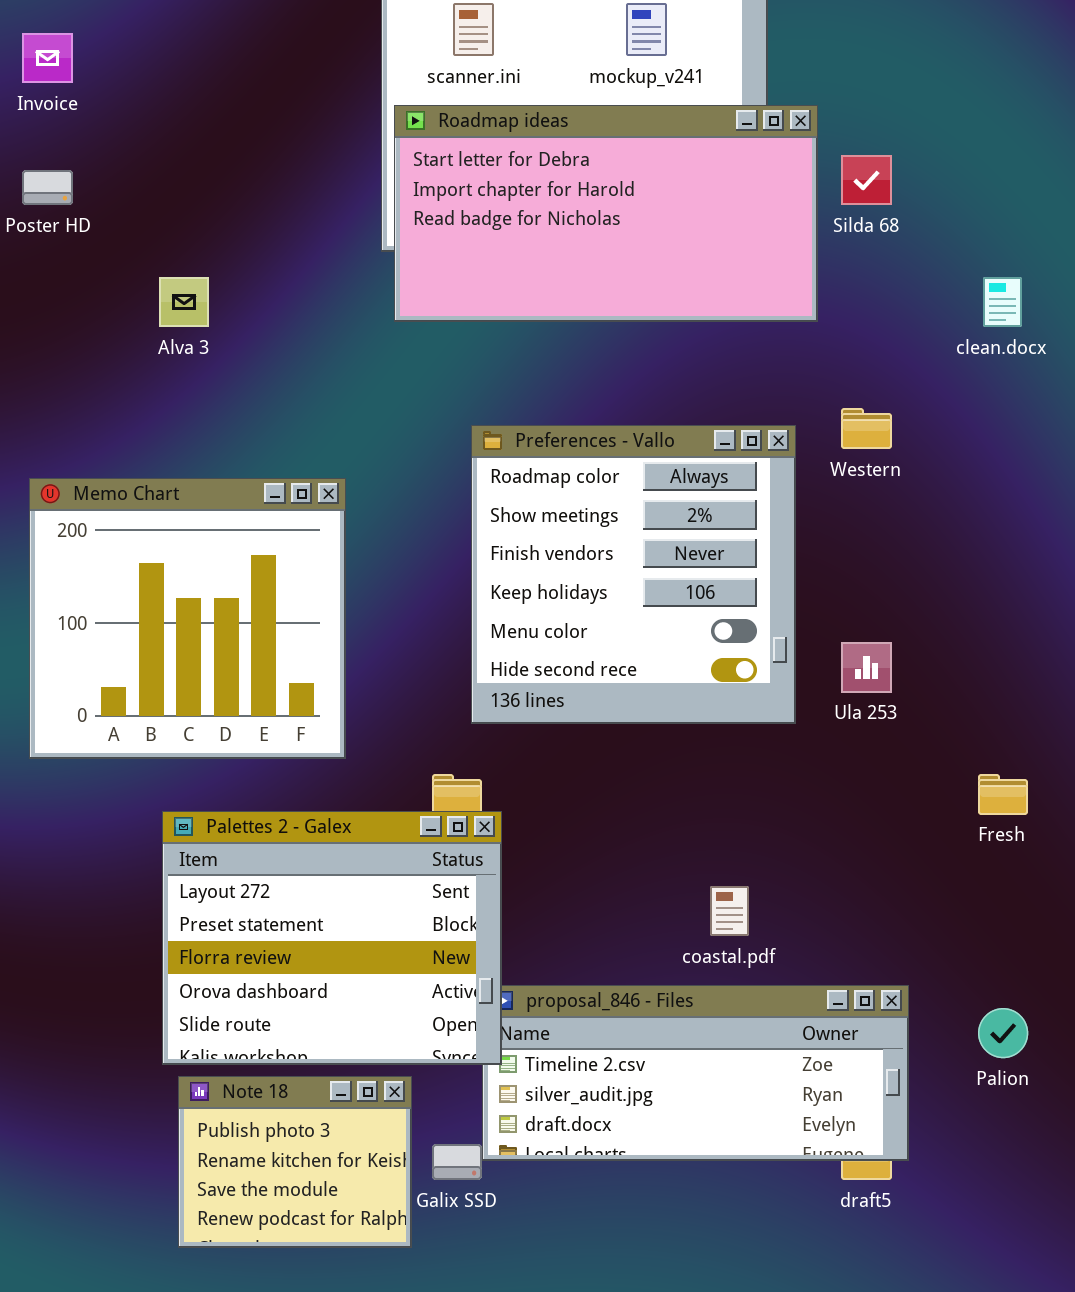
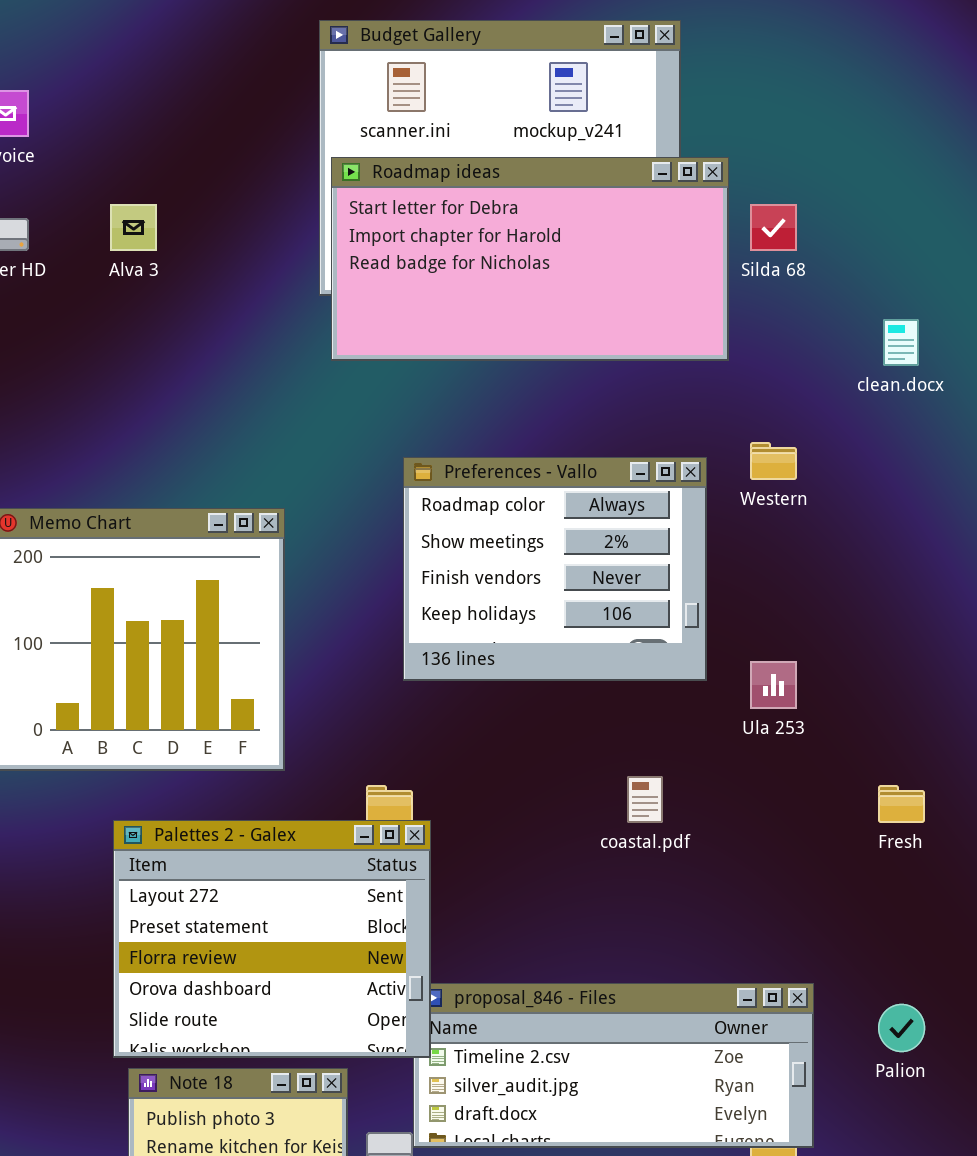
Alva 3: [159,277,209,327] -> [110,204,157,251], moved
Preferences - Vallo: [471,425,796,724] -> [403,457,707,681], resized
coastal.pdf: [710,886,749,936] -> [627,776,663,823], moved

